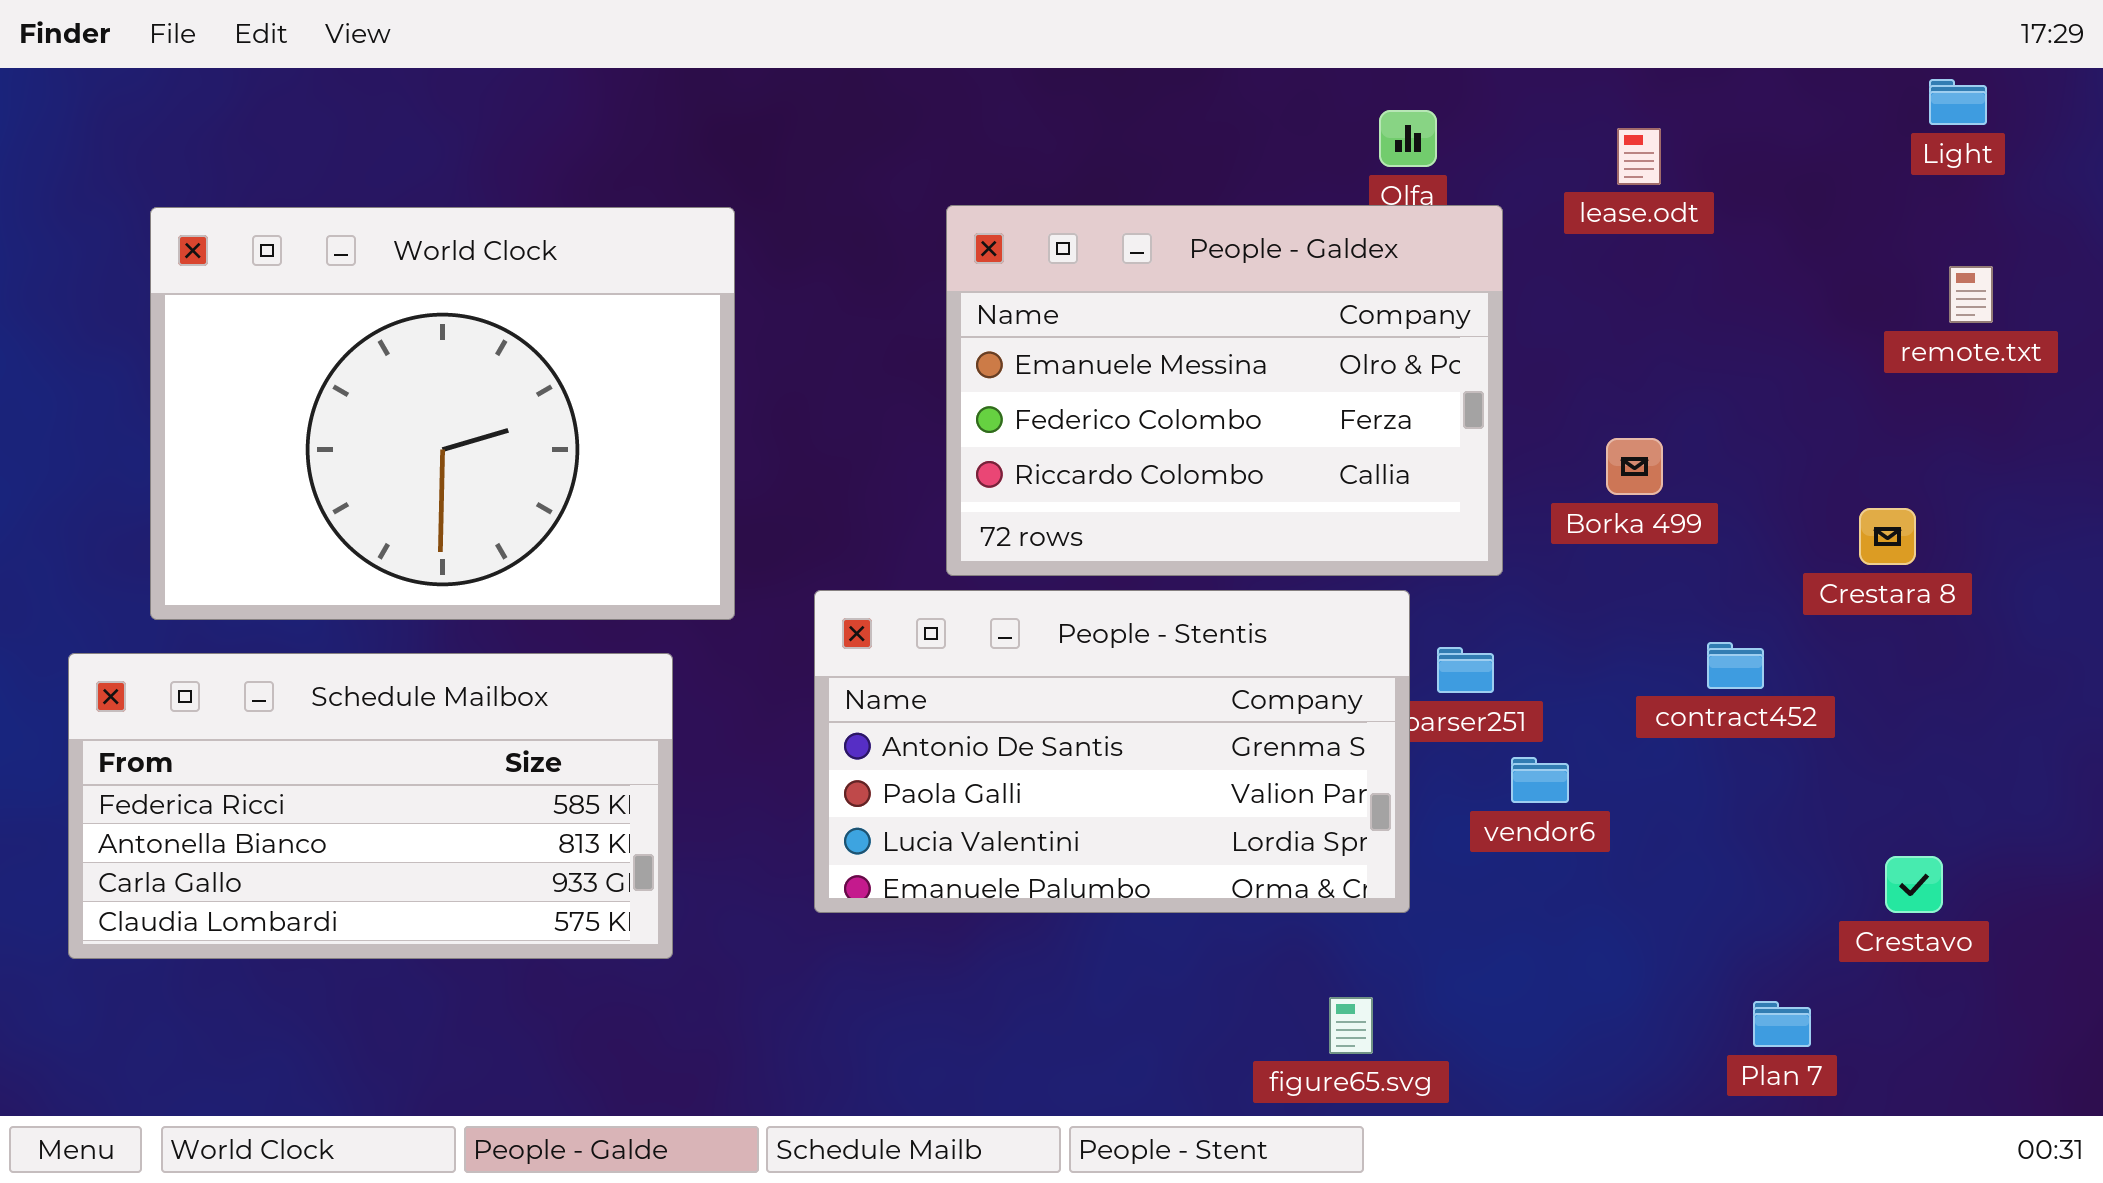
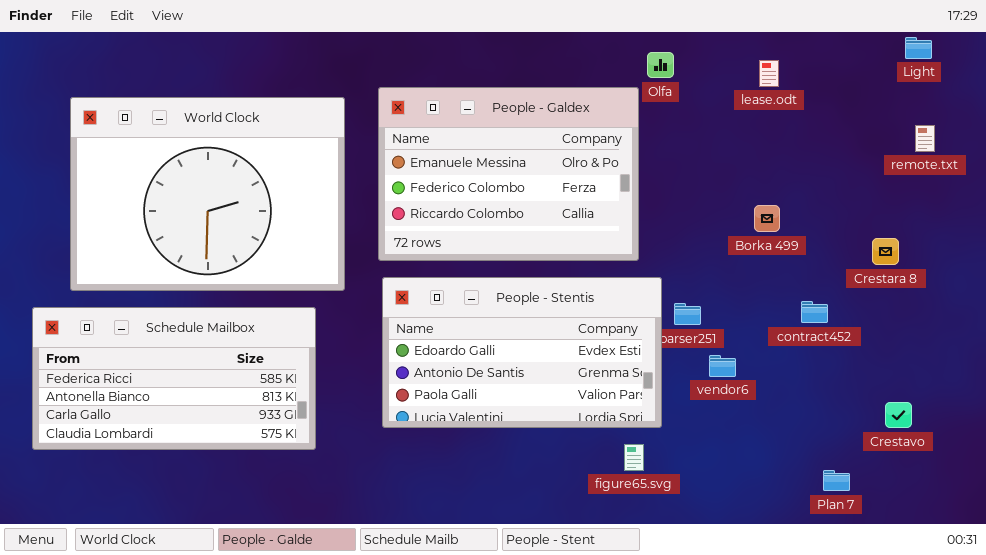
People - Galdex: [946,205,1503,576] -> [378,87,639,261], moved
People - Stentis: [814,590,1410,913] -> [382,277,662,428], scrolled up 1 row
figure65.svg: [1329,997,1373,1054] -> [624,444,644,471], moved

